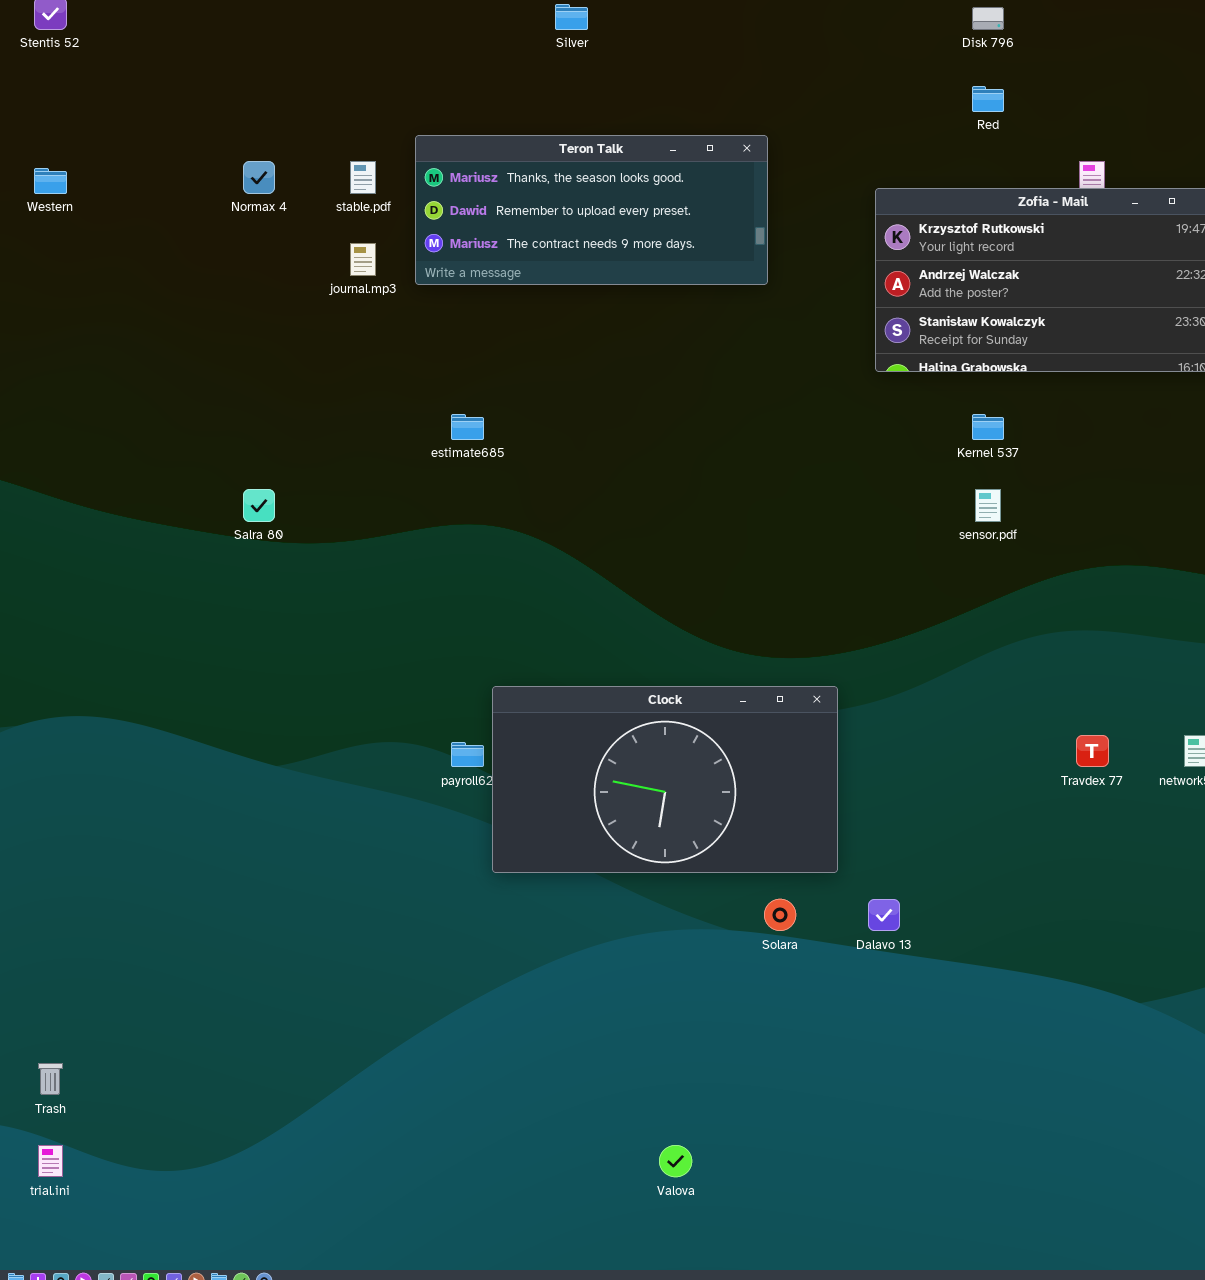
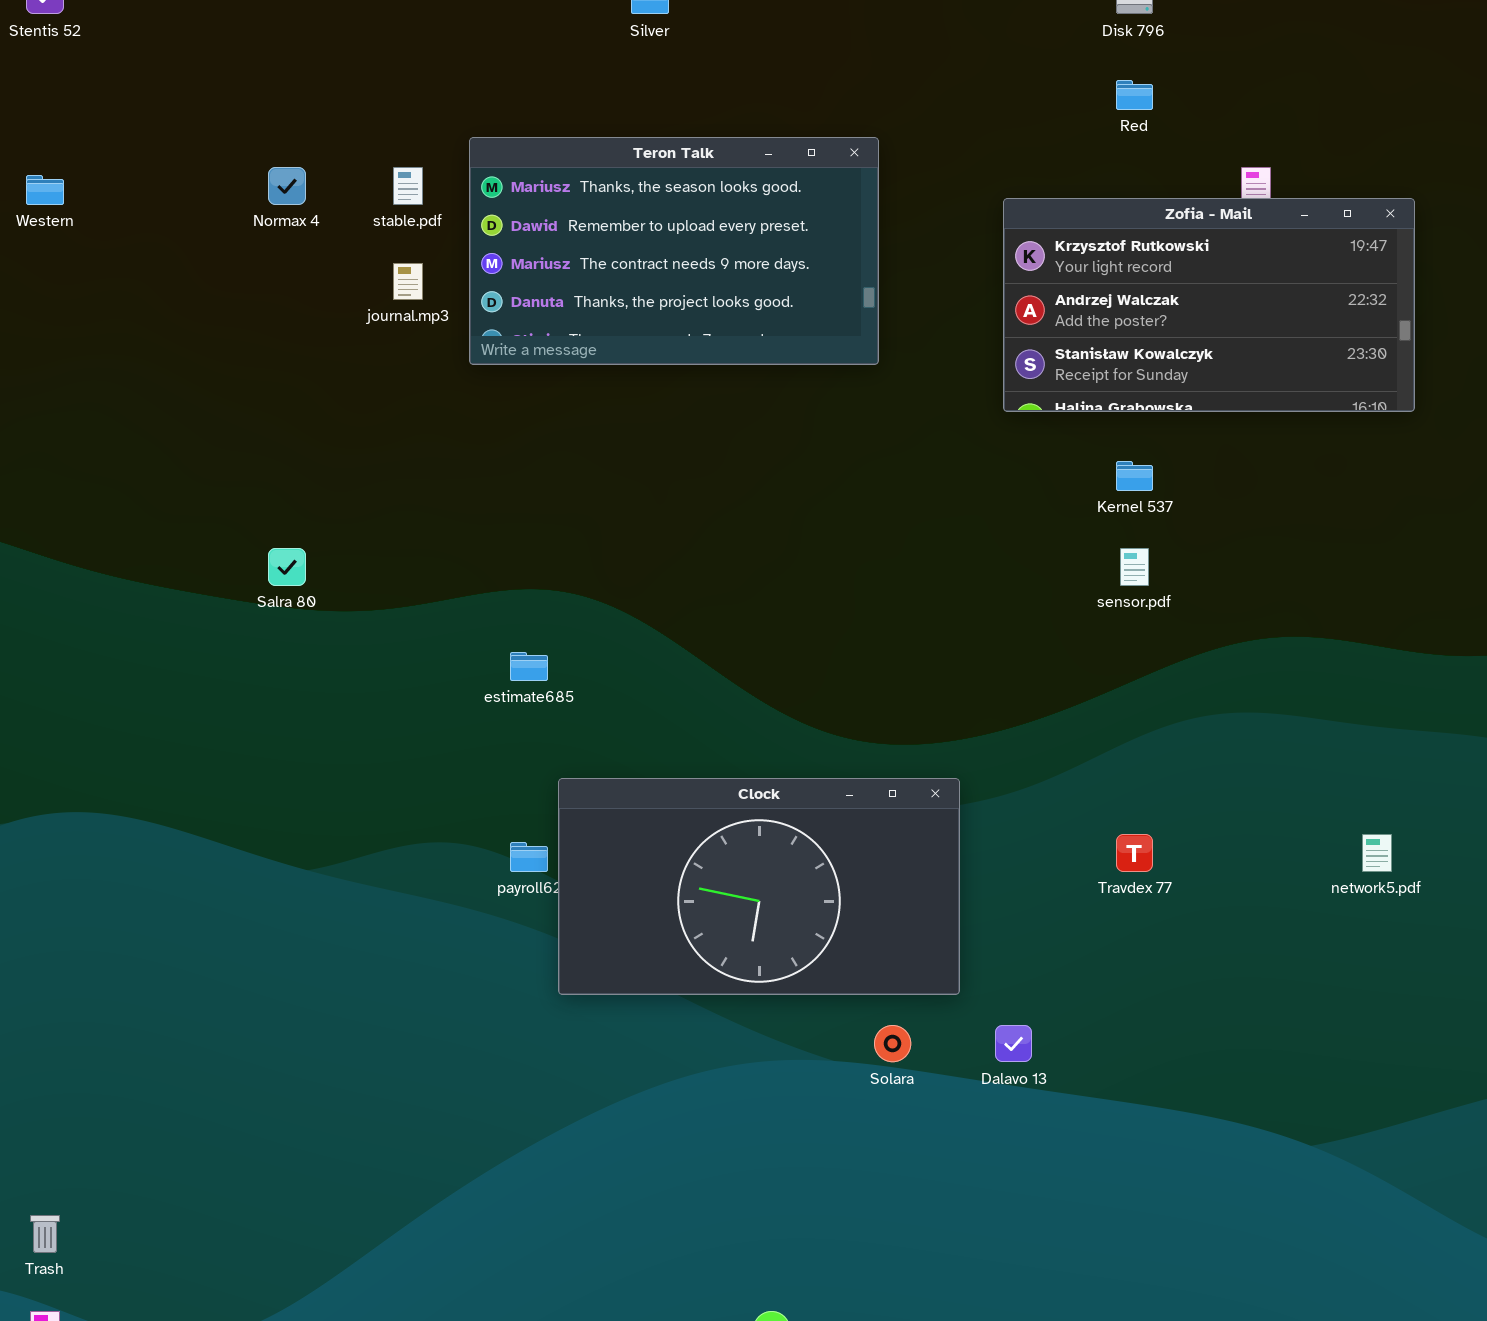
Teron Talk: [415,135,768,285] -> [469,137,879,365], resized
estimate685: [451,414,484,440] -> [510,652,548,681], moved
Travdex 77: [1076,735,1109,767] -> [1116,834,1153,872], moved

